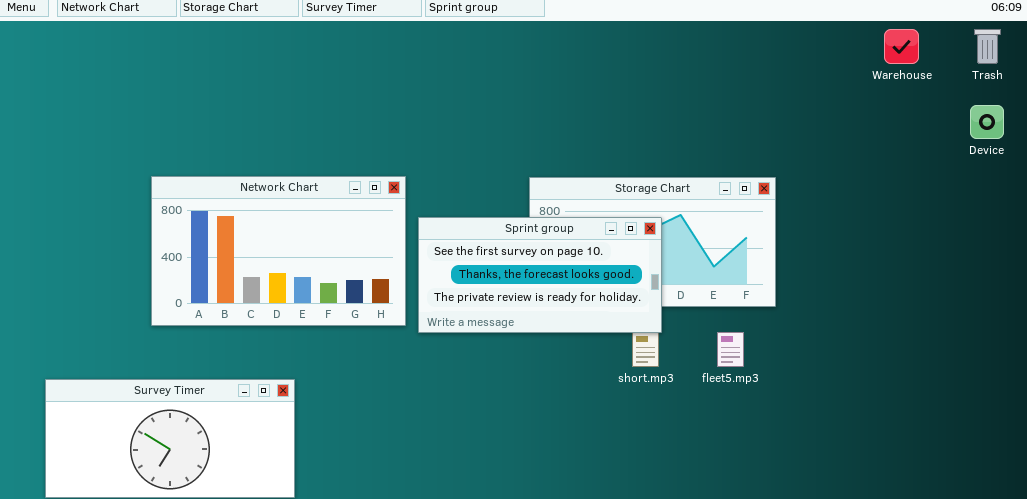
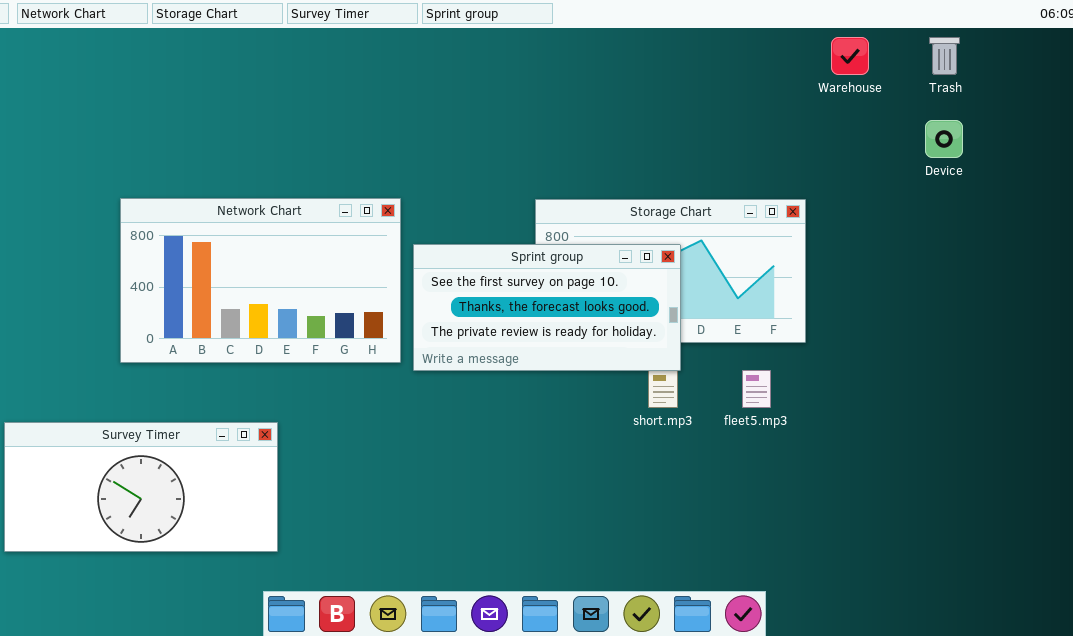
Warehouse: [884,29,919,64] -> [831,37,869,75], moved
Trash: [974,29,1001,64] -> [929,37,960,75], moved
Device: [970,105,1004,139] -> [925,120,963,158], moved

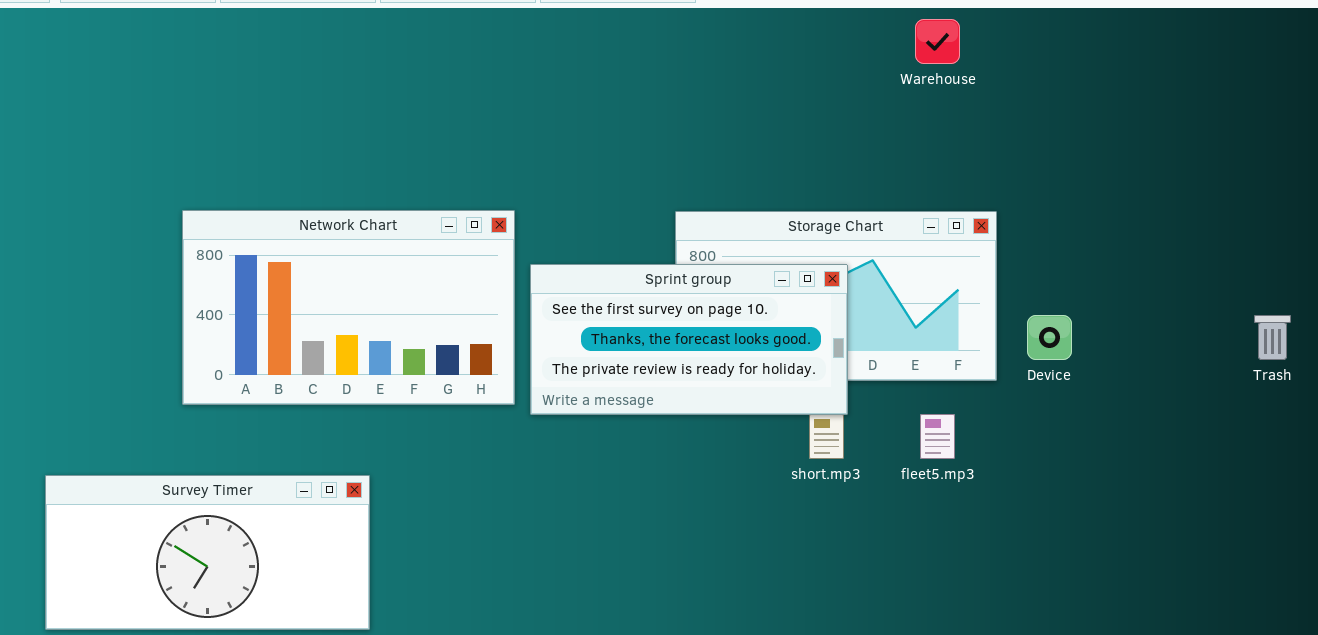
Warehouse: [831,37,869,75] -> [915,19,960,64], moved
Trash: [929,37,960,75] -> [1254,315,1291,360], moved
Device: [925,120,963,158] -> [1027,315,1072,360], moved

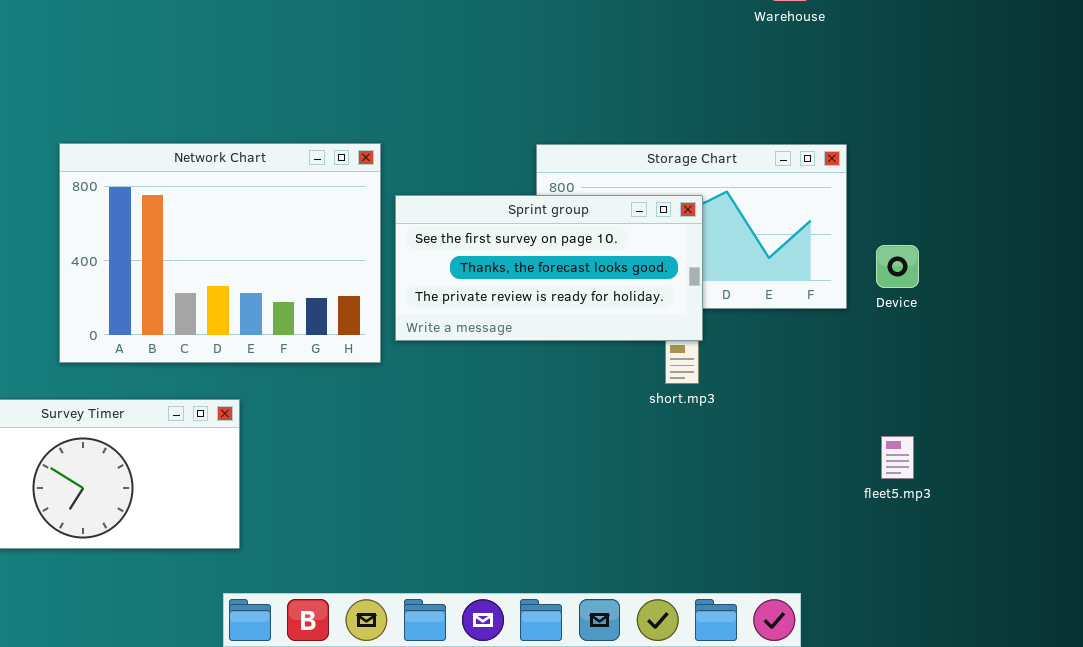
Network Chart: [182,210,515,405] -> [59,143,381,363], resized
fleet5.mp3: [920,414,955,459] -> [881,436,914,479], moved

